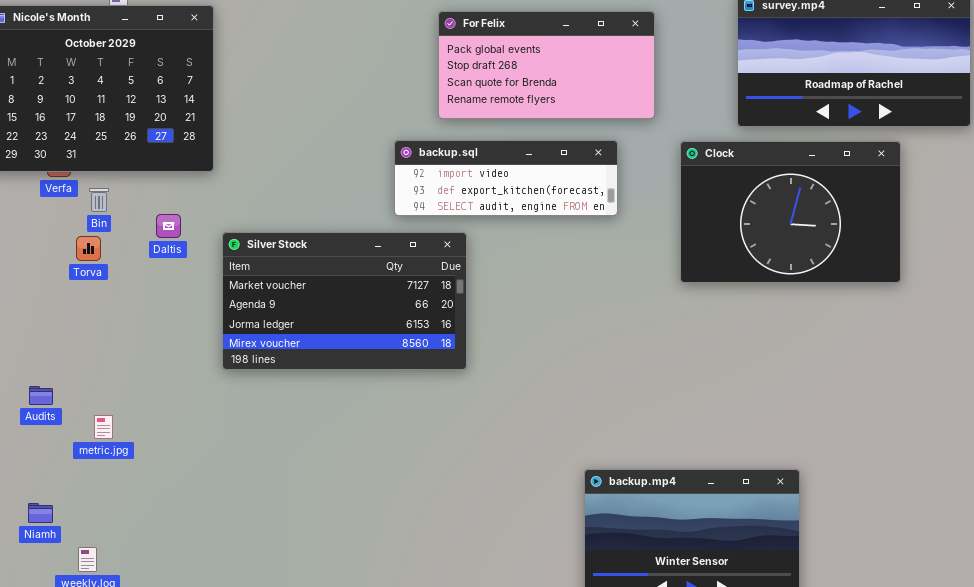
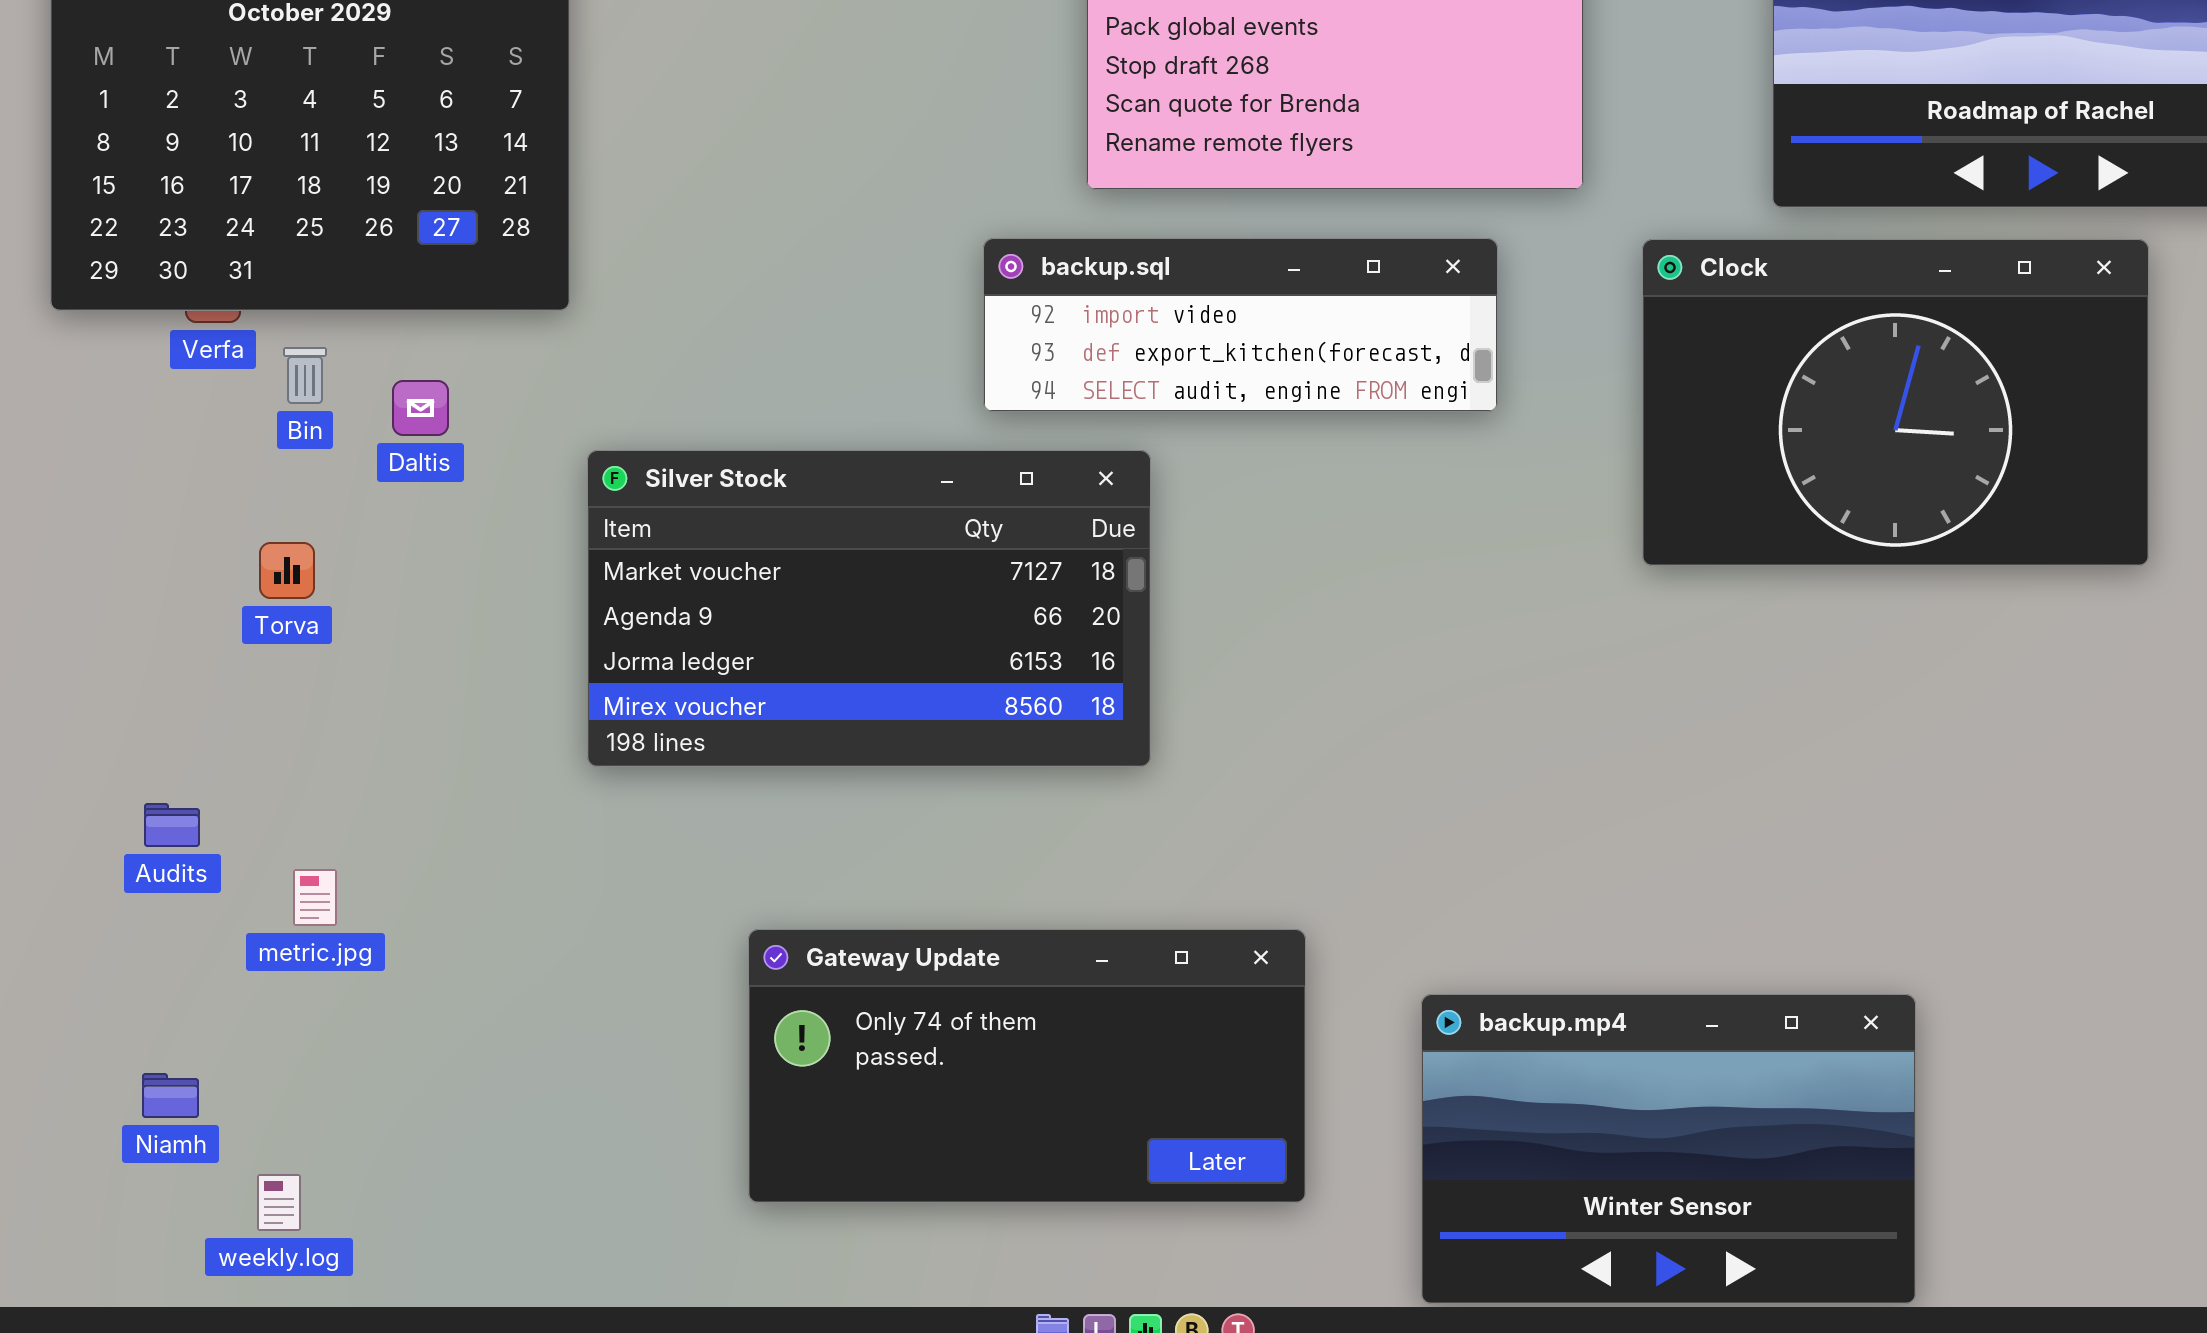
Daltis: [156,214,181,238] -> [392,380,449,436], moved
Torva: [76,236,101,261] -> [259,542,315,599], moved
Gateway Update: none -> [748,929,1306,1203], opened

